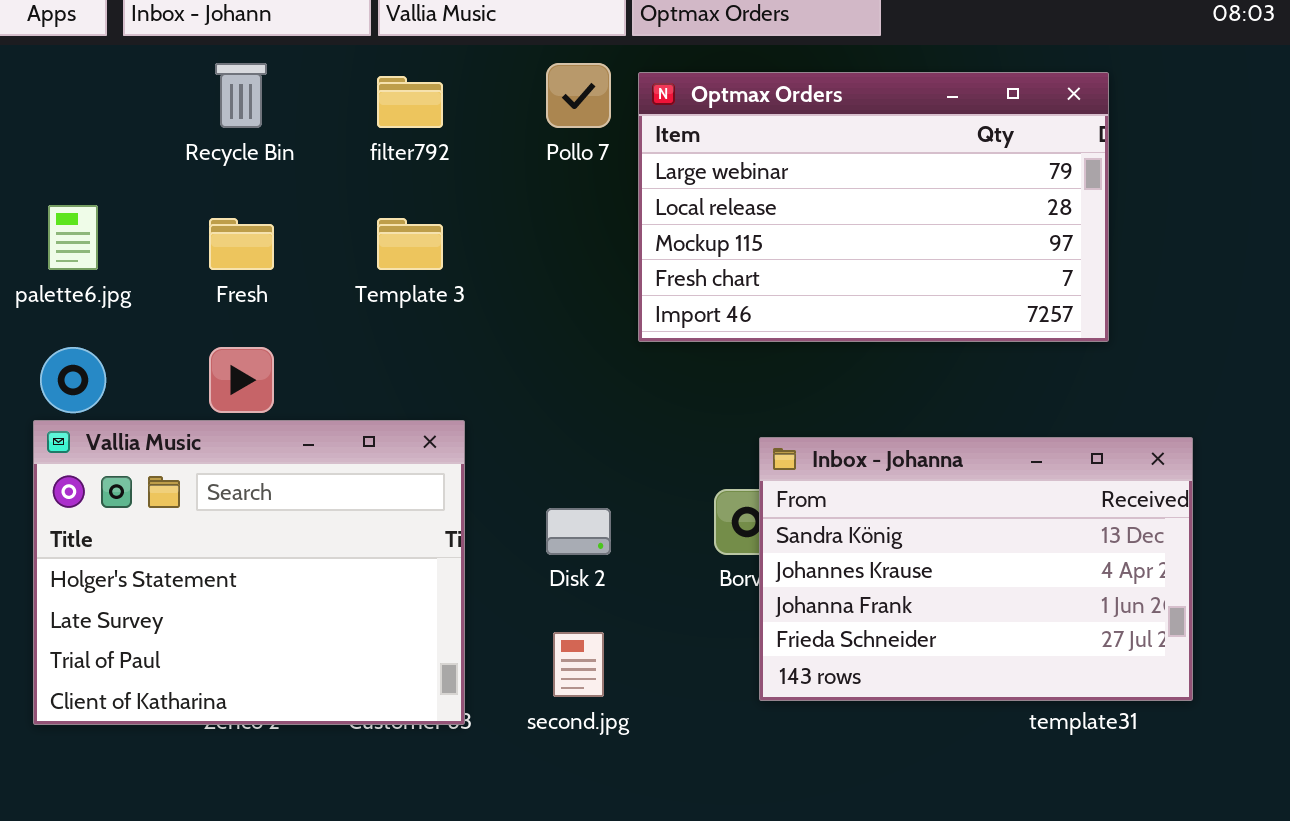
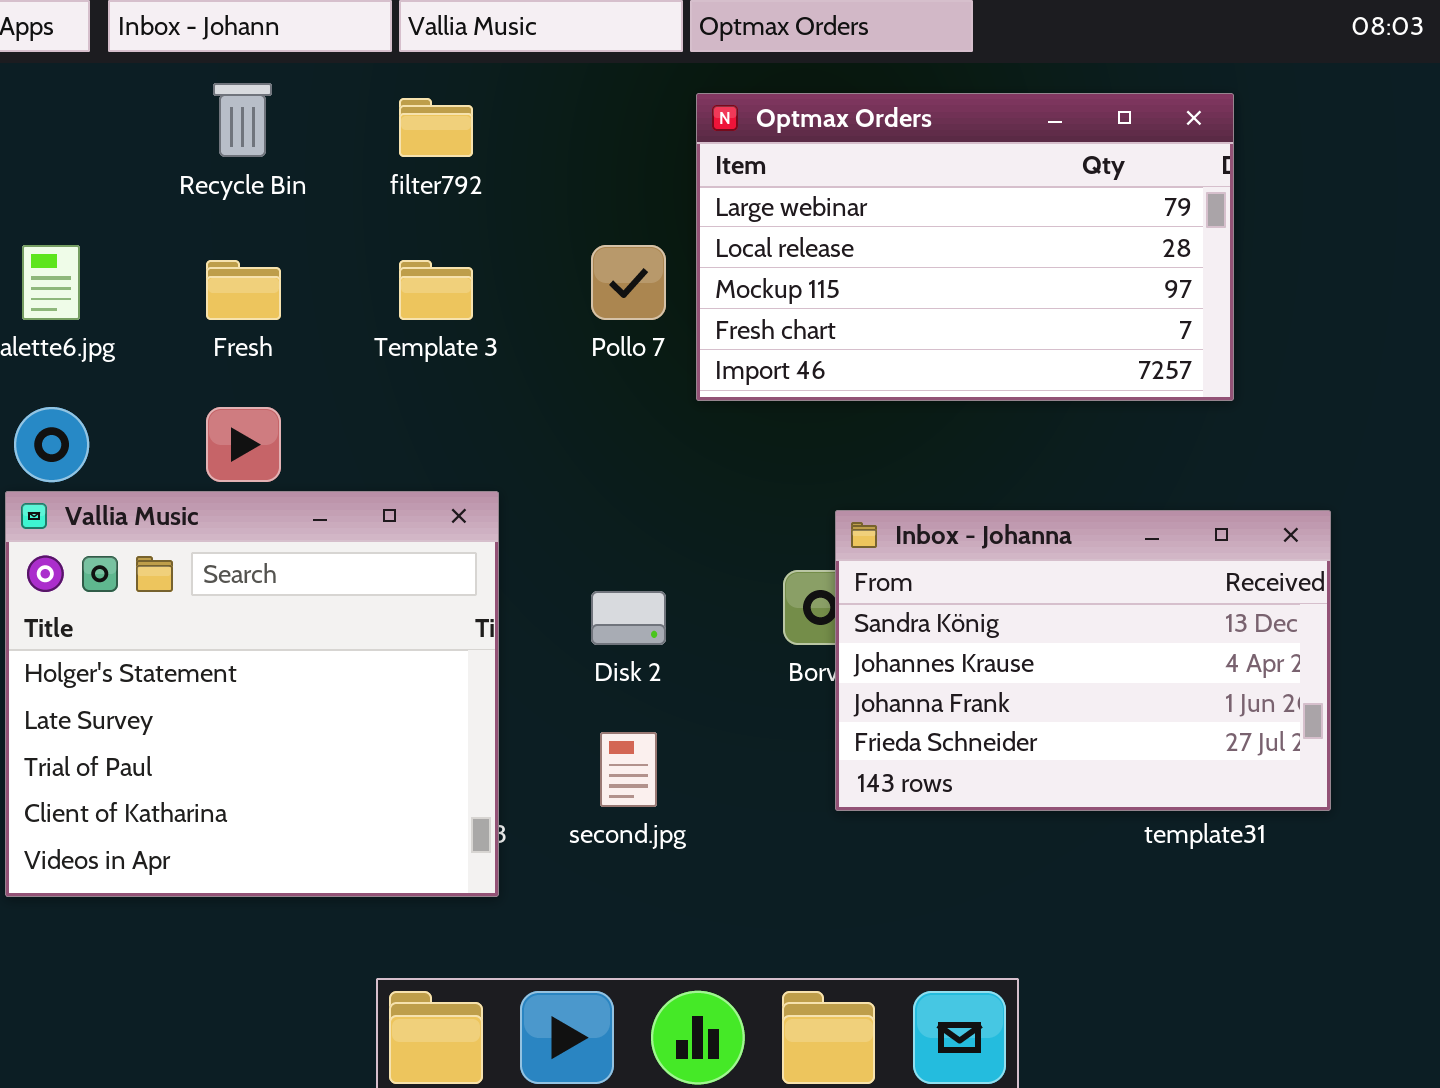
Pollo 7: [546,63,611,128] -> [591,245,666,320], moved
Vallia Music: [33,420,465,725] -> [5,491,499,897], resized

